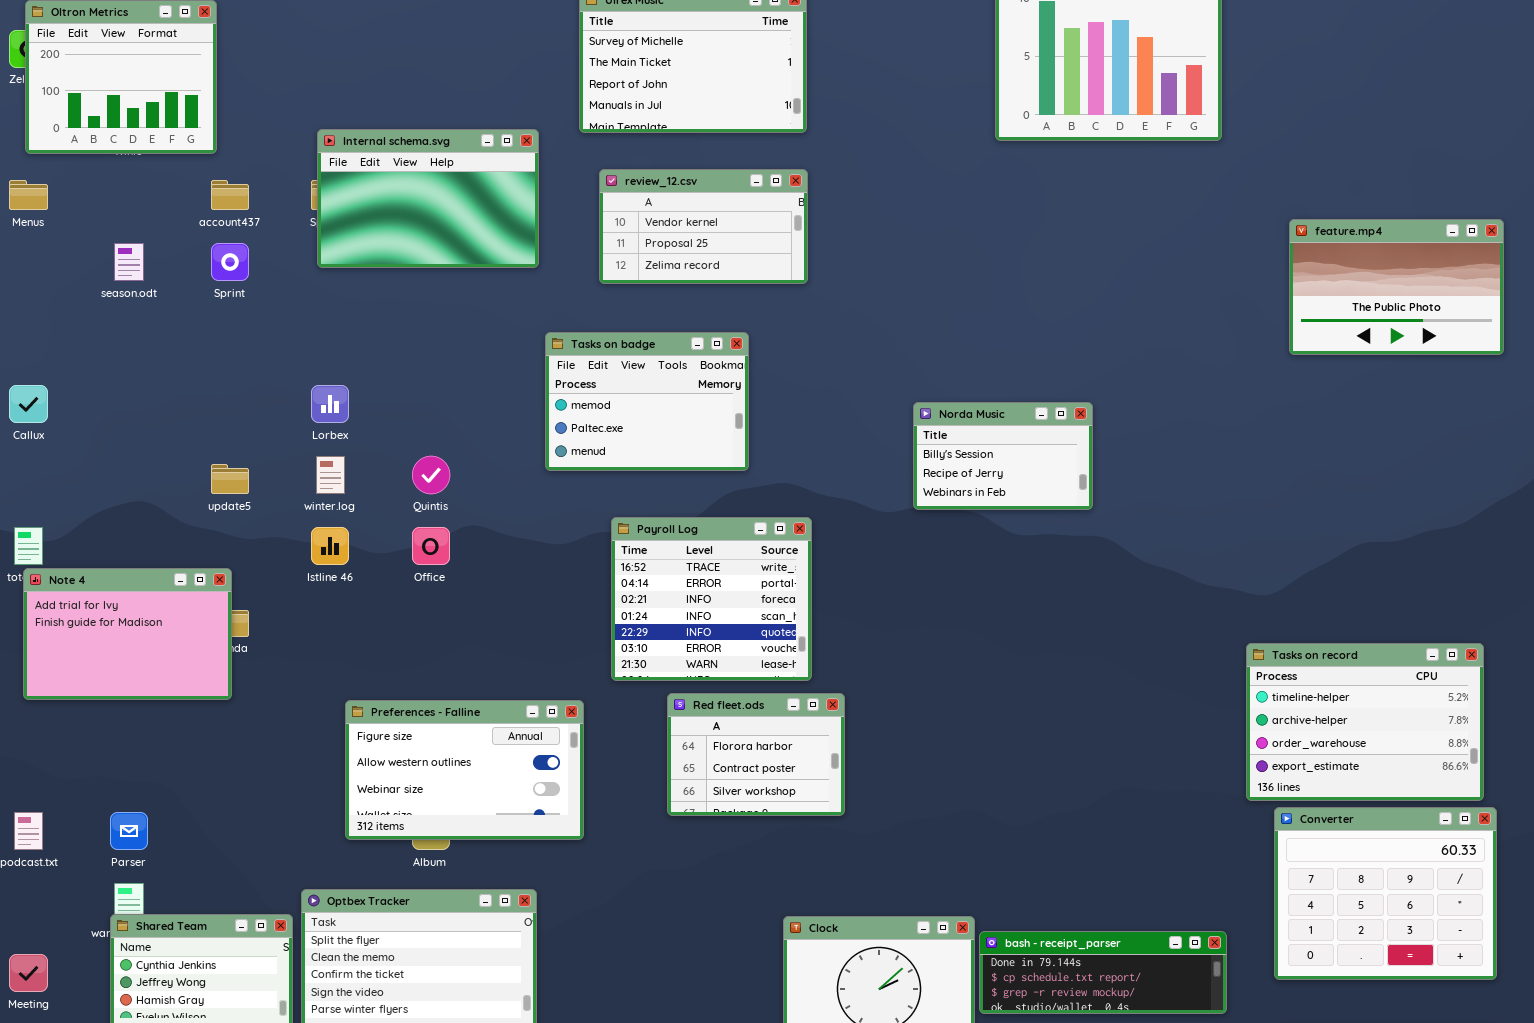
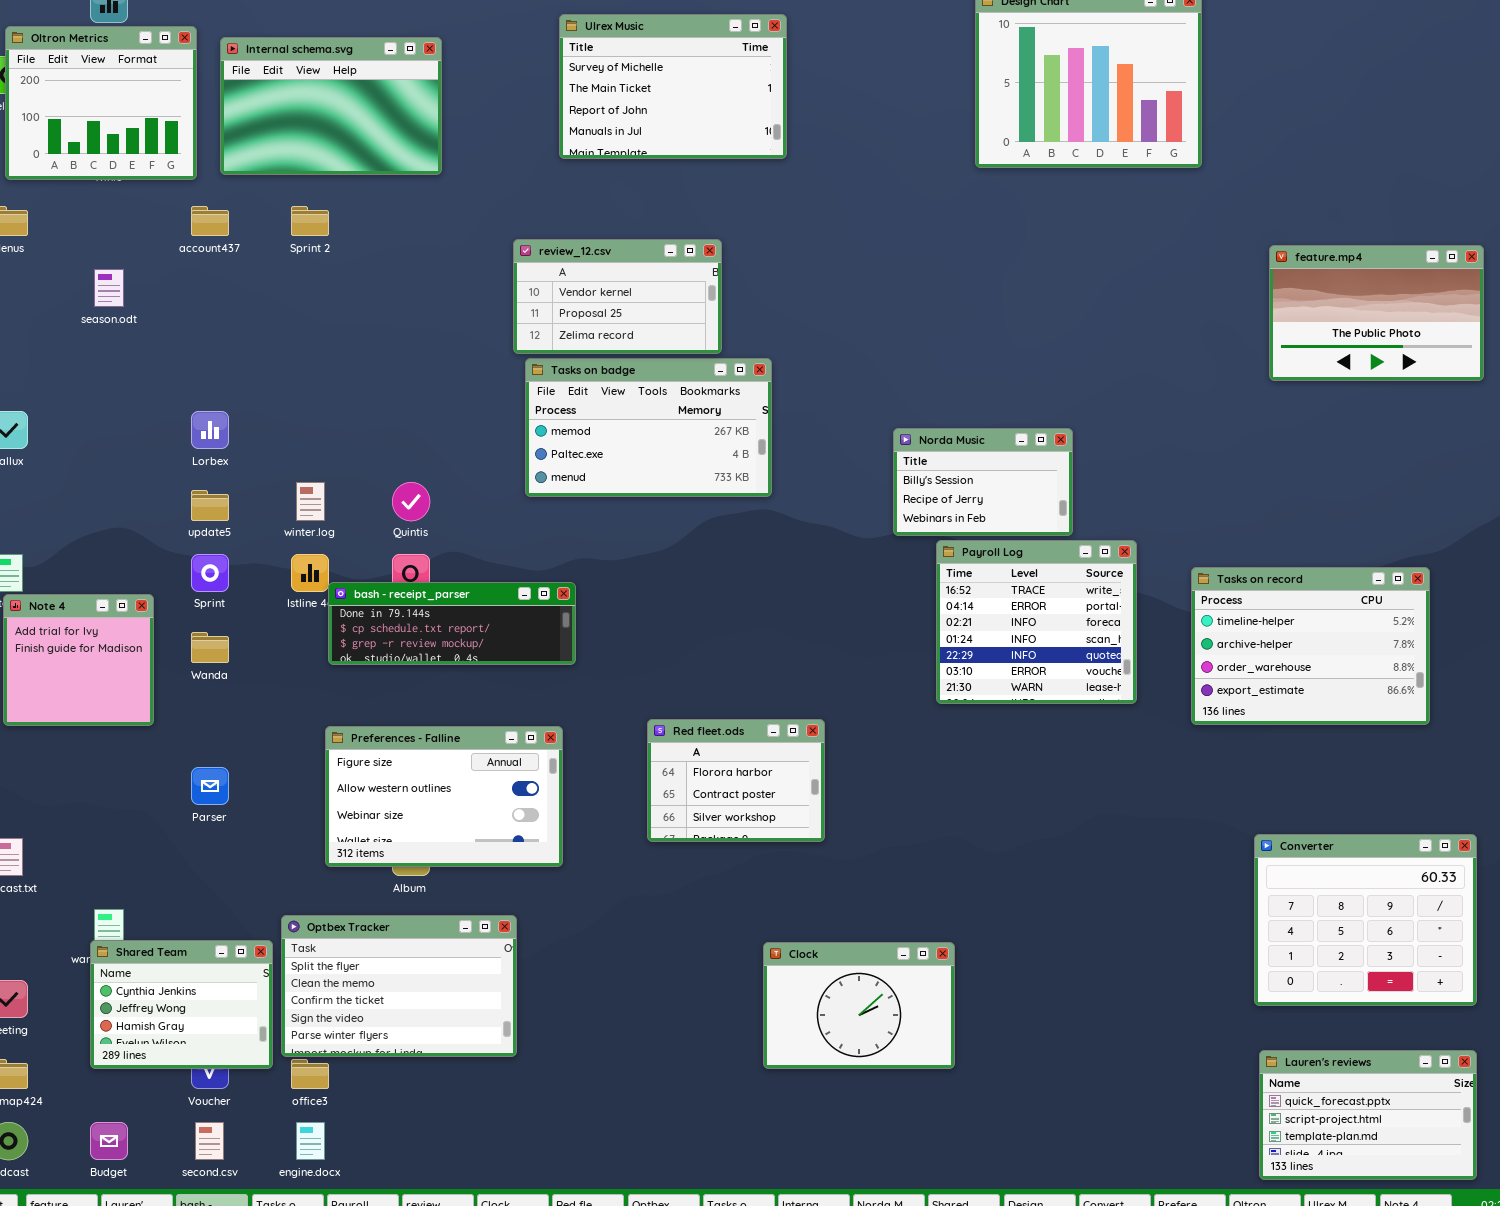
Internal schema.svg: [317,129,539,268] -> [220,37,442,175], moved
review_12.csv: [599,169,808,284] -> [513,239,722,354], moved
Sprint: [211,243,249,281] -> [191,554,229,592], moved
Tasks on badge: [545,332,749,471] -> [525,358,772,497], resized
Lorbex: [311,385,349,423] -> [191,411,229,449], moved
Payroll Log: [611,517,812,681] -> [936,540,1137,704], moved
Note 4: [23,568,232,700] -> [3,594,154,726], resized
Tasks on record: [1246,643,1484,801] -> [1191,567,1430,725], moved
Parser: [110,812,148,850] -> [191,767,229,805], moved
bash - receipt_parser: [979,931,1227,1014] -> [328,582,576,665], moved

